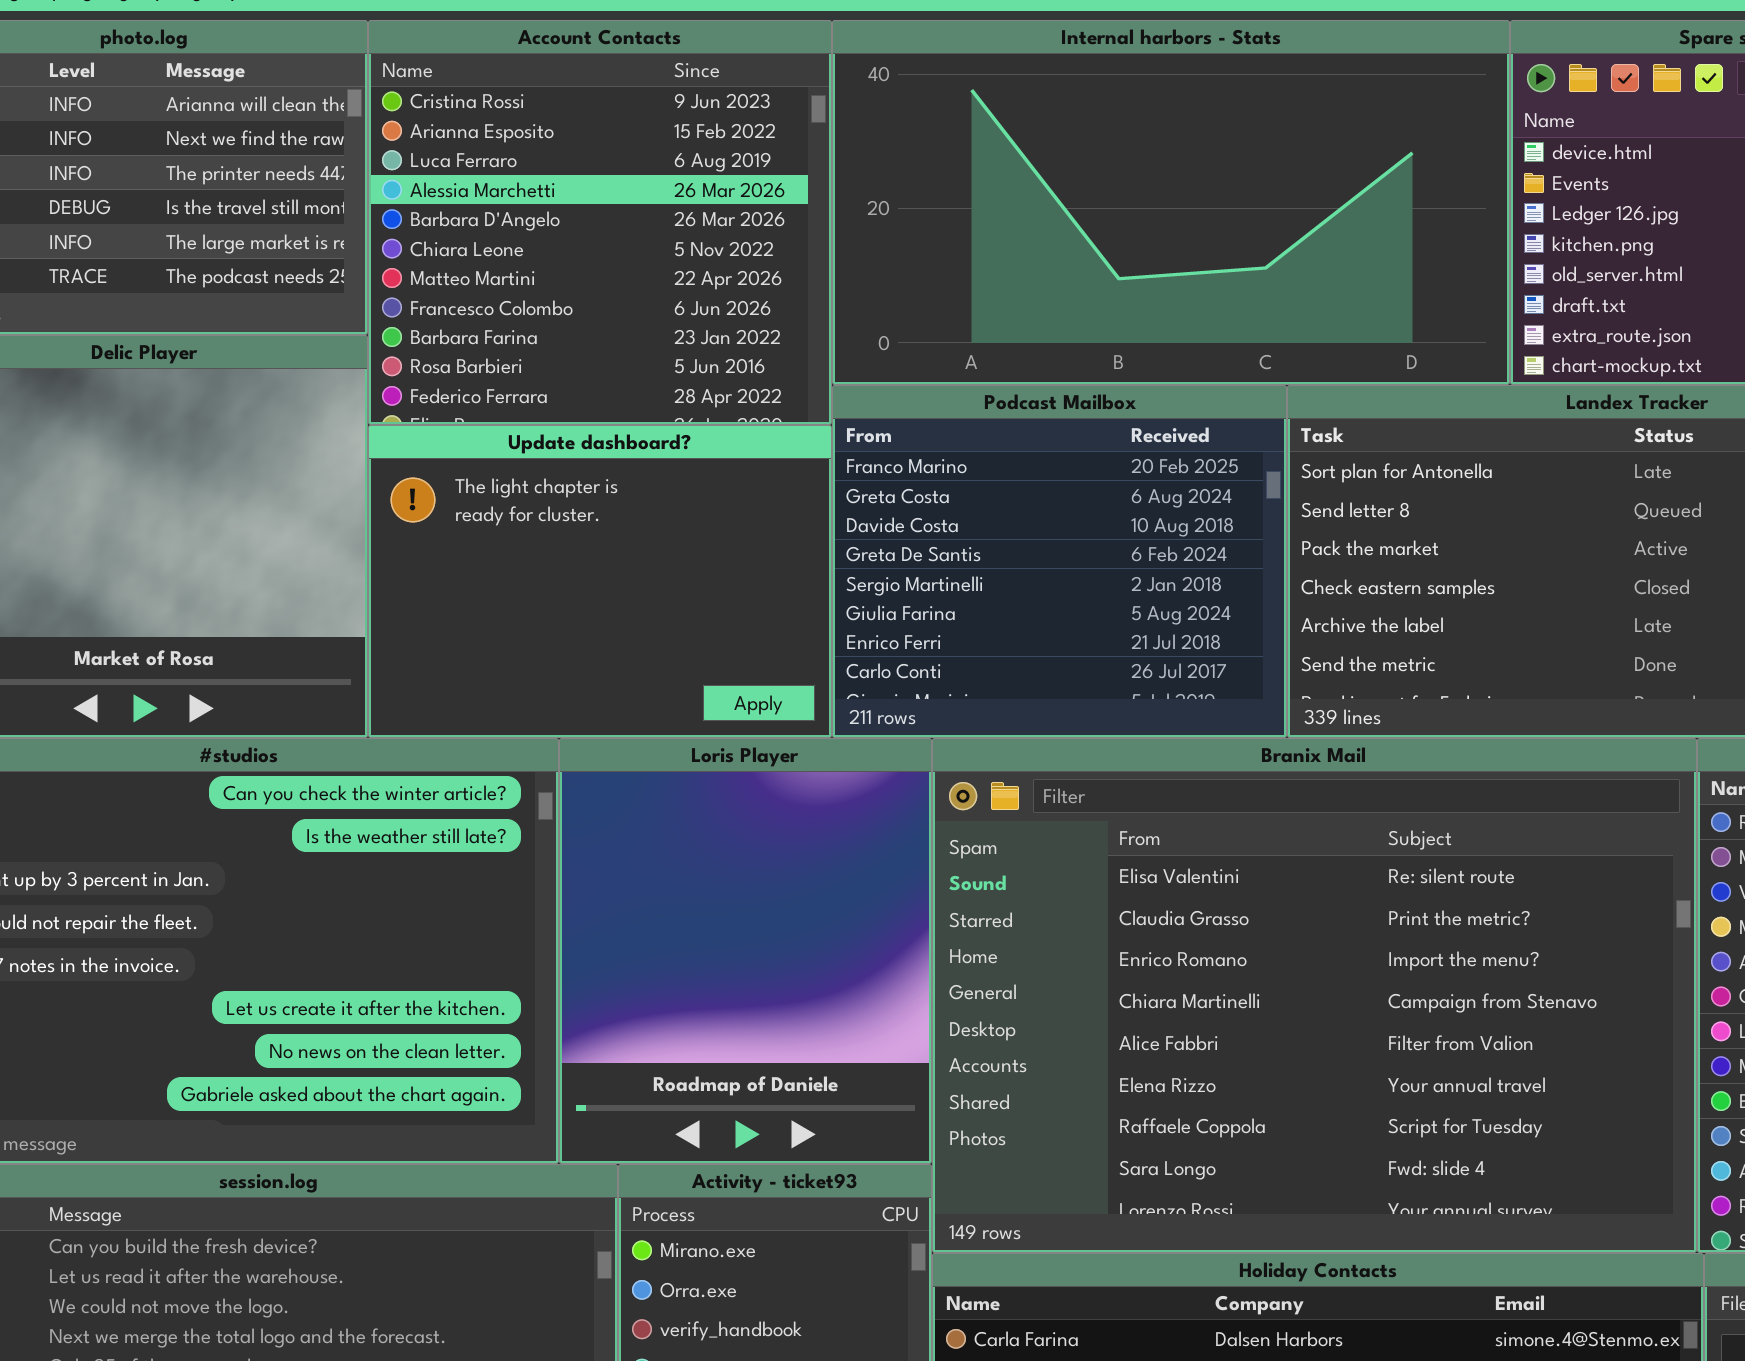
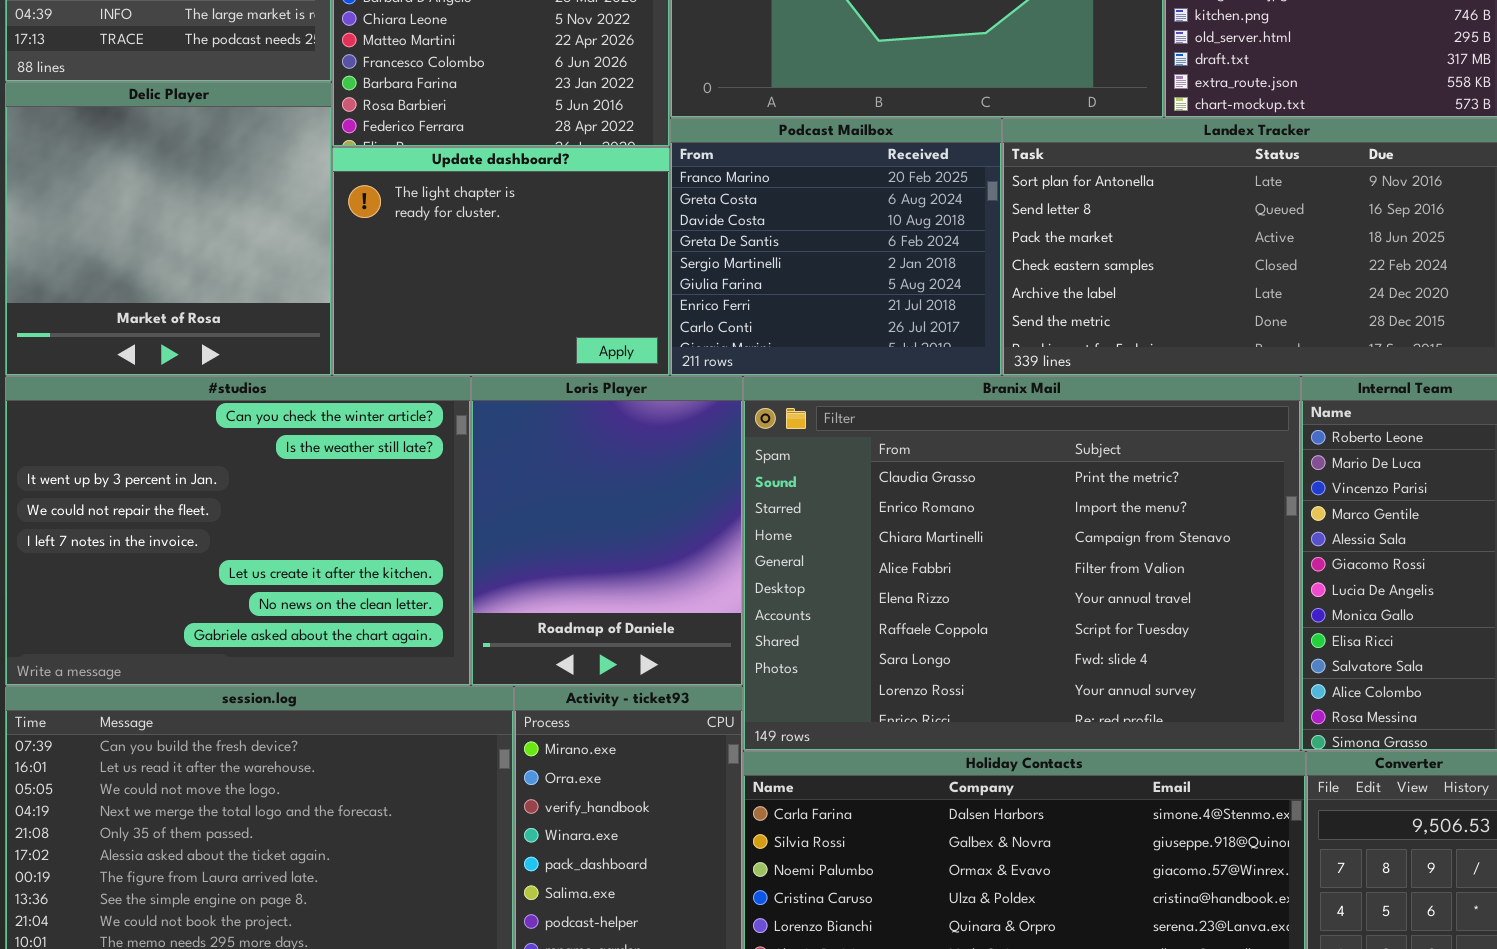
Branix Mail: [932,738,1697,1253] -> [743,376,1301,751], scrolled down 1 row

